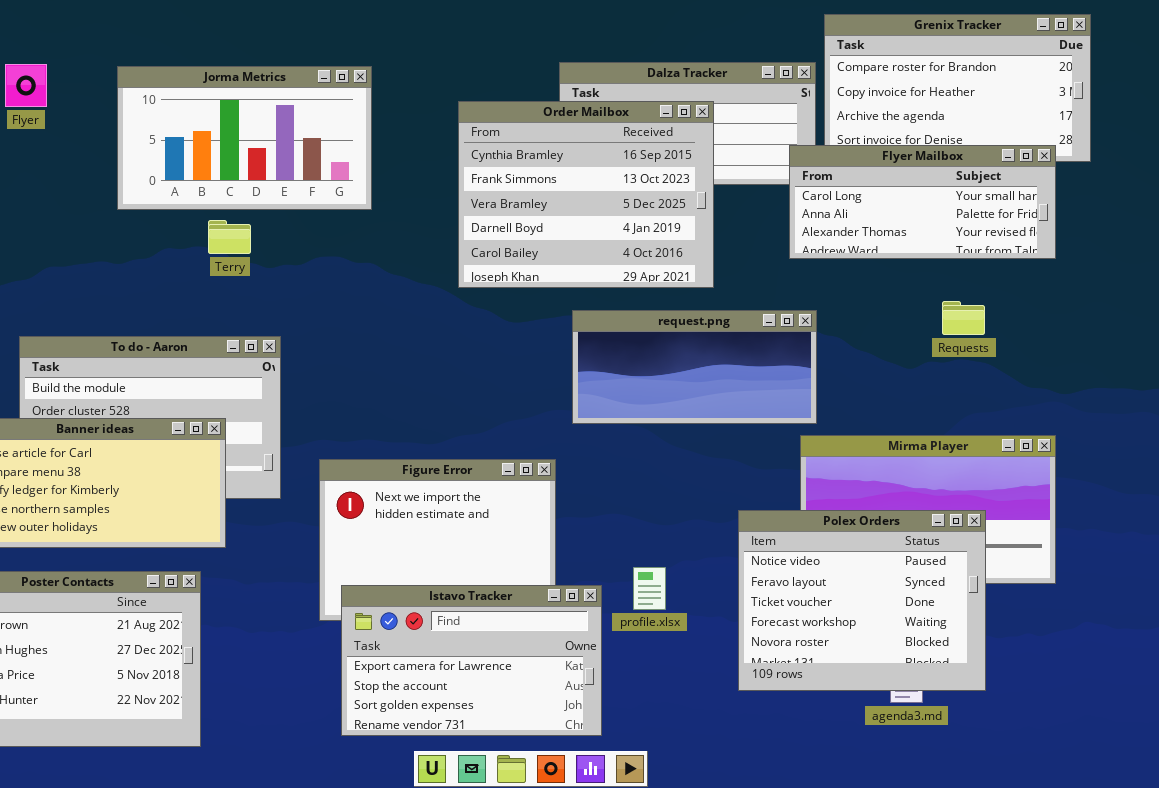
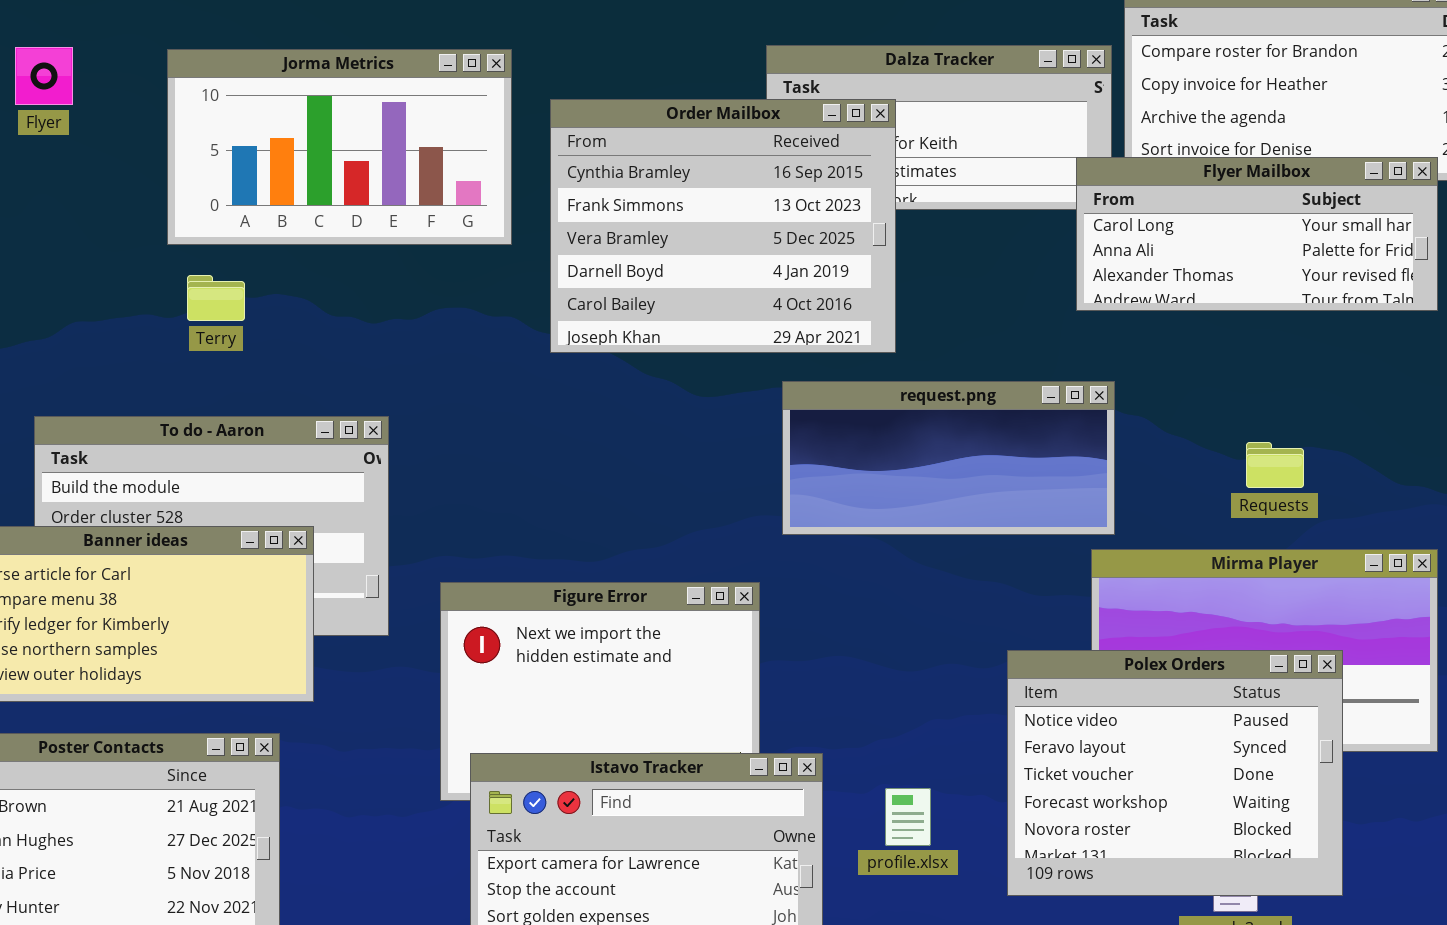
Order Mailbox: [458,101,714,288] -> [550,99,896,353], moved
Terry: [208,220,251,254] -> [187,275,245,321], moved
Requests: [942,301,985,335] -> [1246,442,1304,488], moved
profile.xlsx: [633,567,666,610] -> [885,788,931,846], moved

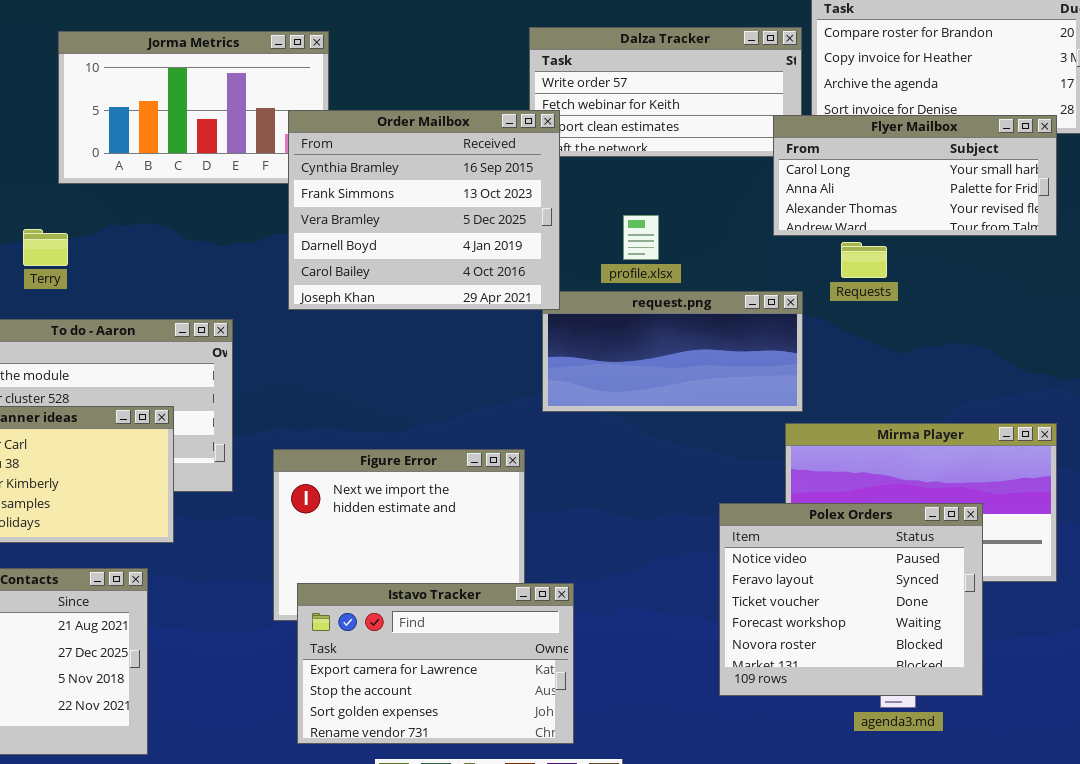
Order Mailbox: [550,99,896,353] -> [288,110,560,310], moved
Terry: [187,275,245,321] -> [23,229,68,266], moved
Requests: [1246,442,1304,488] -> [841,242,887,278], moved
profile.xlsx: [885,788,931,846] -> [623,215,659,260], moved

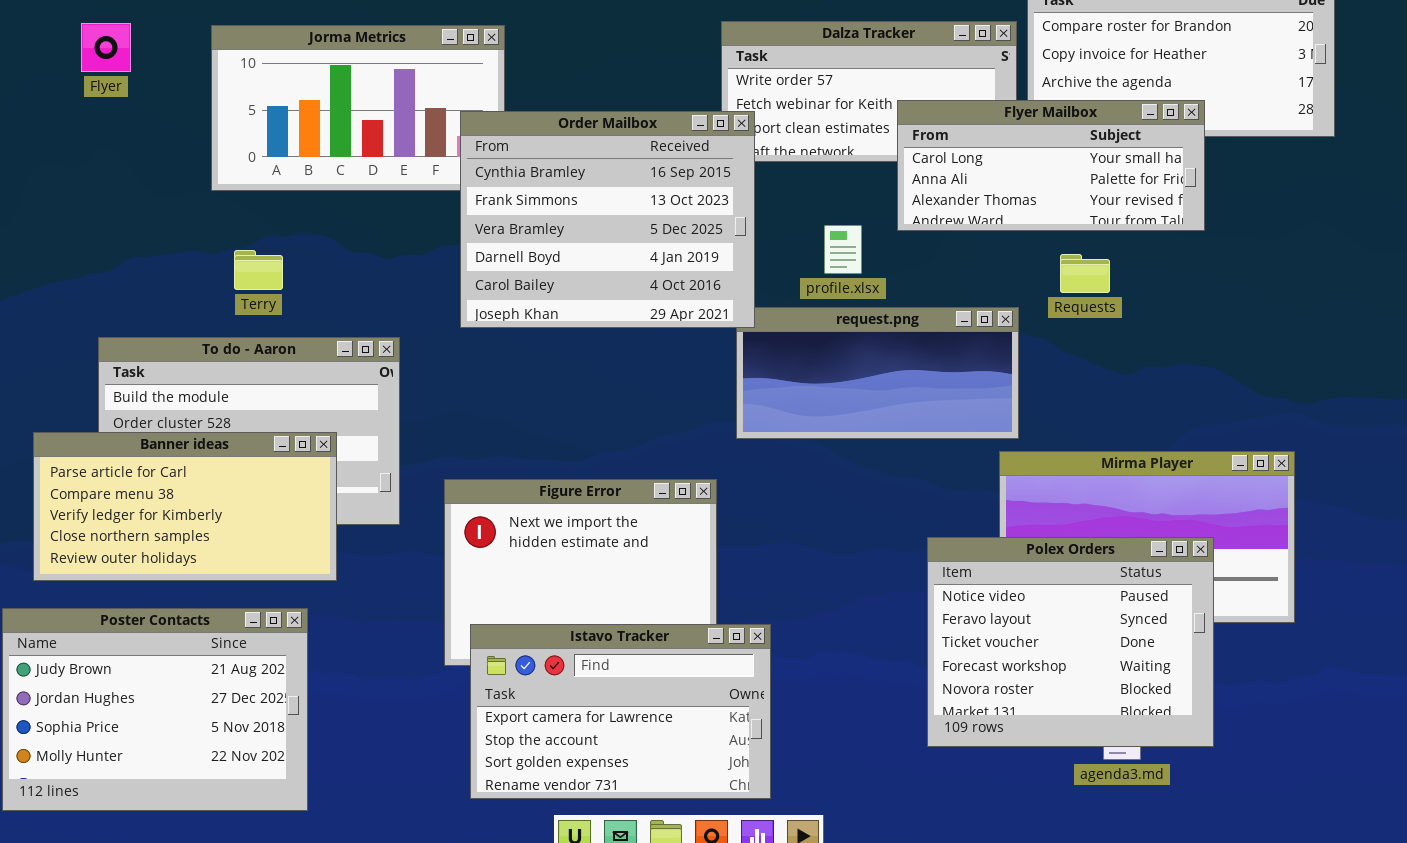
Flyer Mailbox: [773,115,1057,236] -> [897,100,1205,231], moved
Terry: [23,229,68,266] -> [234,250,283,290], moved

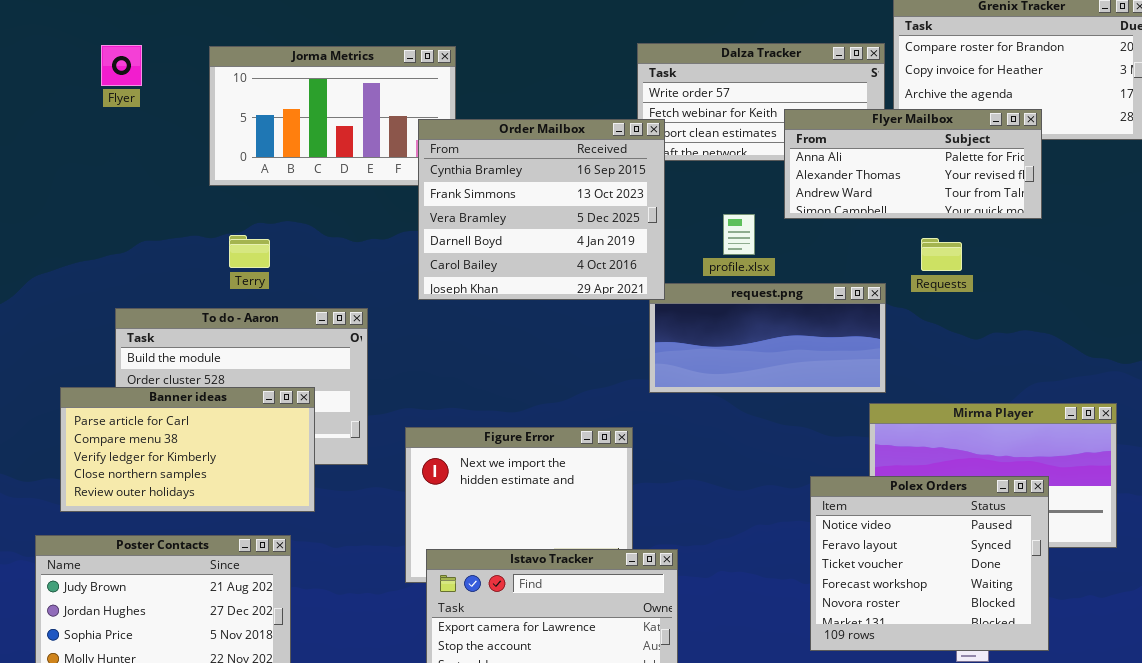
Flyer Mailbox: [897,100,1205,231] -> [784,109,1042,219], scrolled down 1 row

